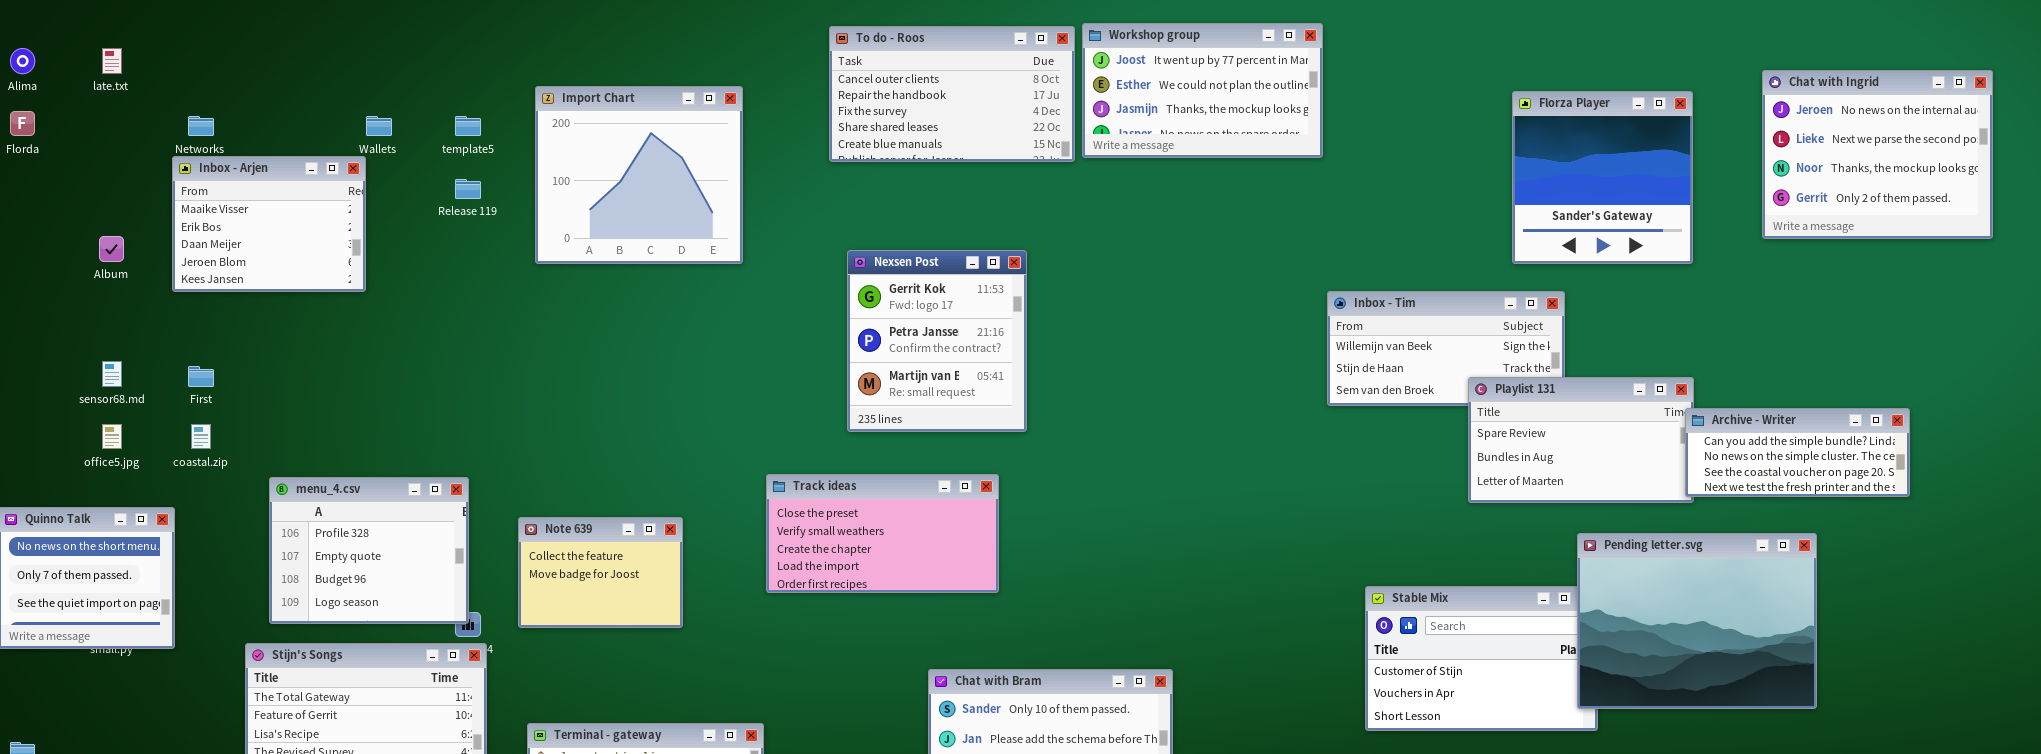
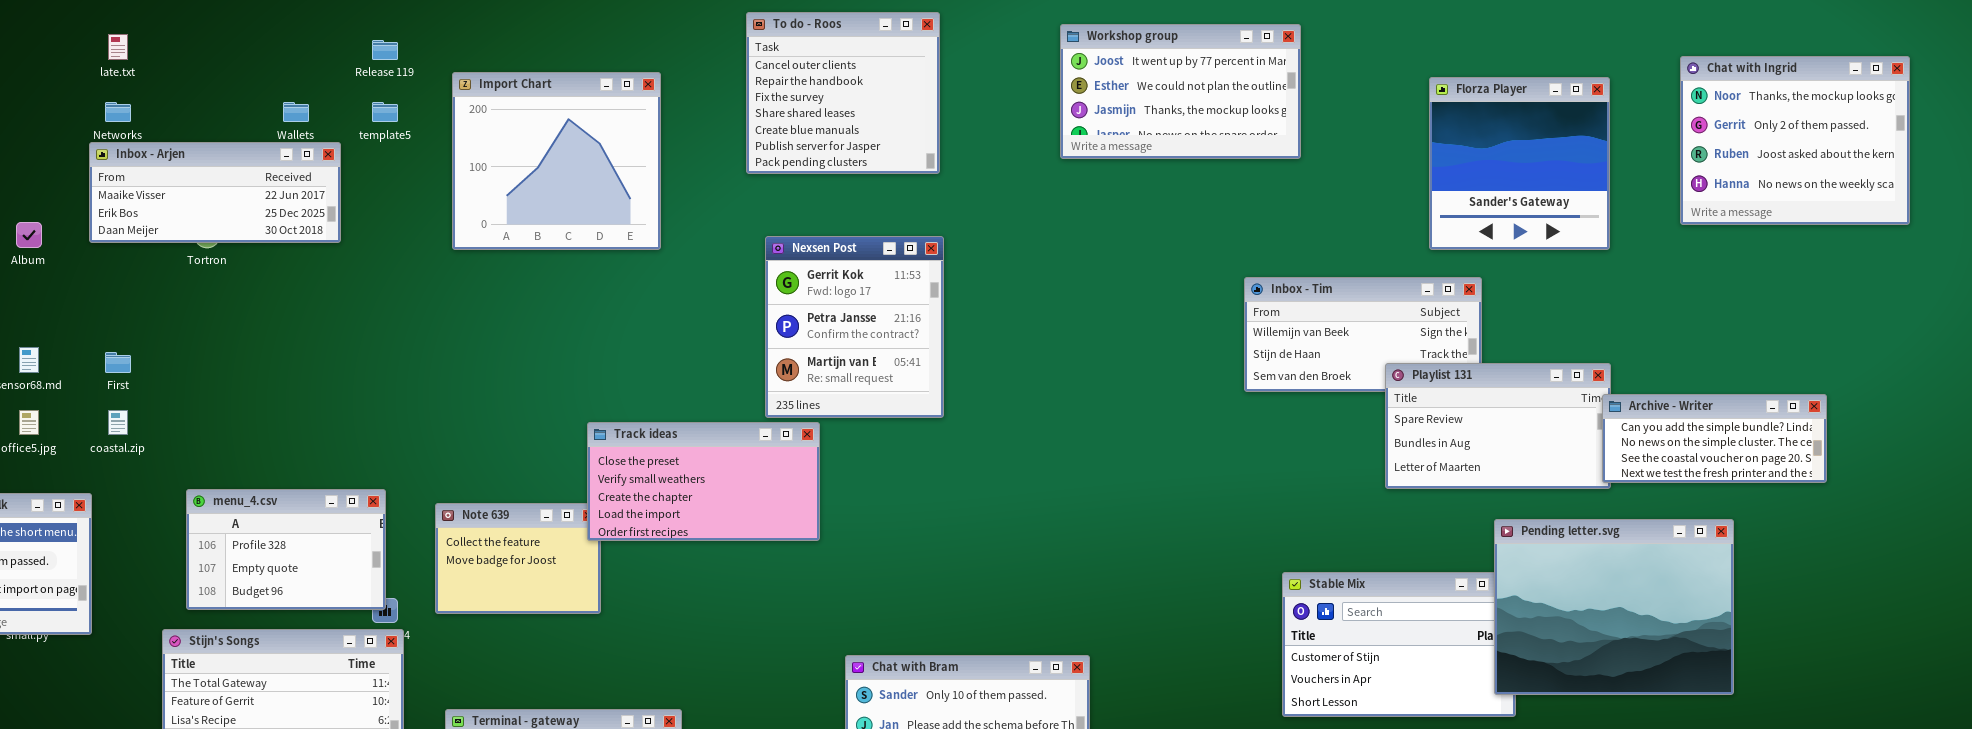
Workshop group: [1082,23,1323,158] -> [1060,24,1301,159], moved
To do - Roos: [829,26,1075,162] -> [746,12,940,174], resized
late.txt: [102,48,122,74] -> [108,34,128,60], moved
Chat with Ingrid: [1762,70,1993,239] -> [1680,56,1910,225], scrolled down 2 rows
Inbox - Arjen: [172,156,366,292] -> [89,142,341,243], resized
Release 119: [455,179,481,199] -> [372,40,398,60], moved
Track ideas: [766,474,999,593] -> [587,422,820,541], moved
menu_4.csv: [269,477,469,624] -> [186,489,386,610], resized

